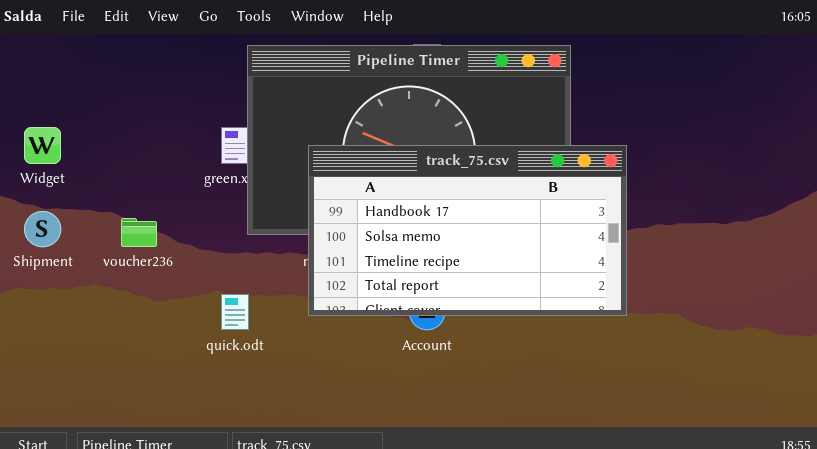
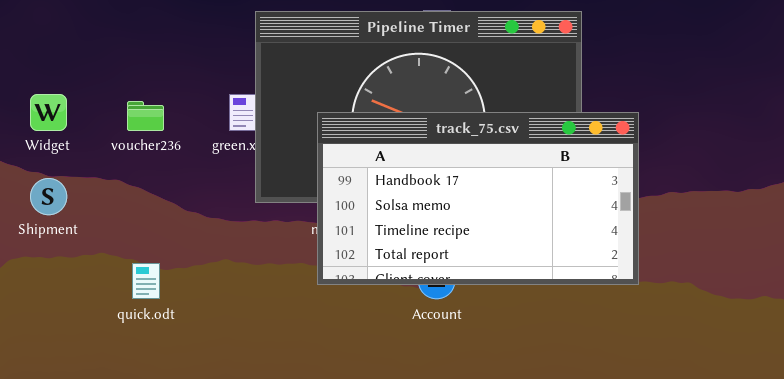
voucher236: [121,218,157,247] -> [127,101,164,131], moved
quick.odt: [221,294,249,330] -> [132,263,160,299], moved

